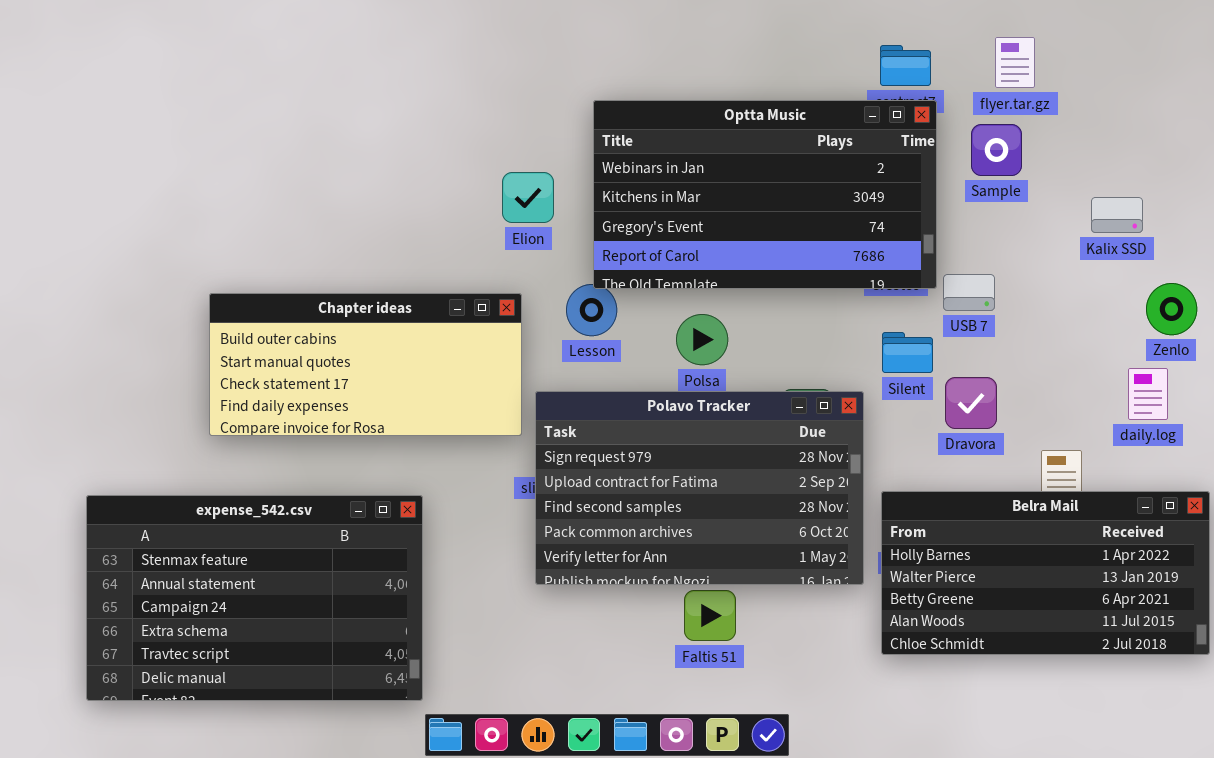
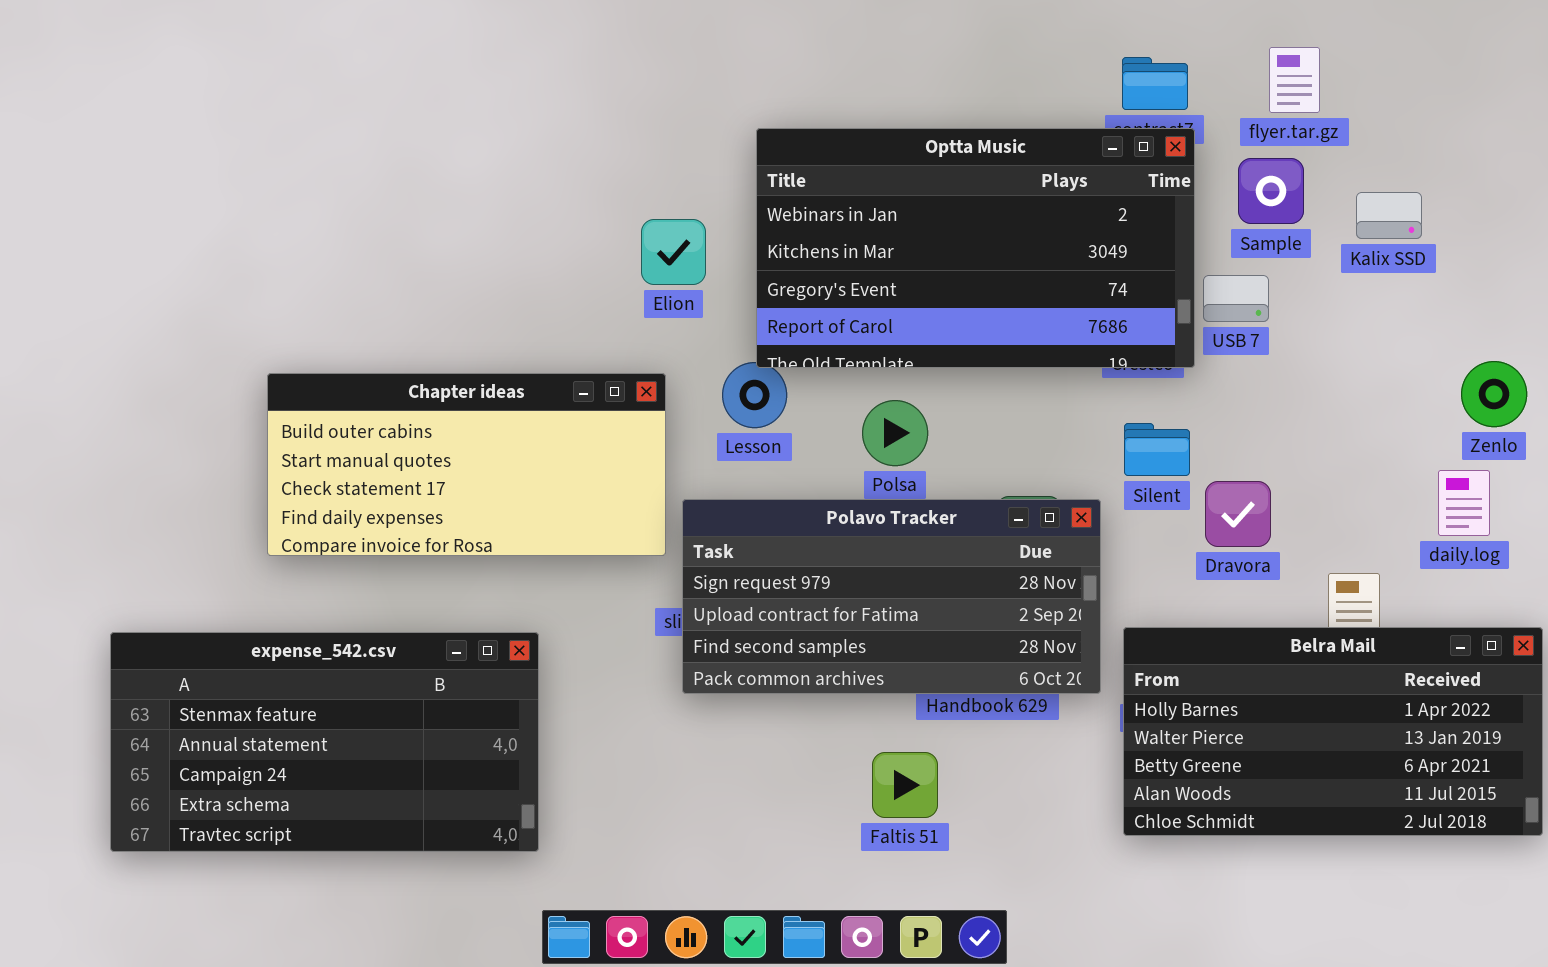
Kalix SSD: [1091,197,1143,233] -> [1356,192,1422,239], moved
USB 7: [943,274,995,311] -> [1203,275,1269,322], moved
Polavo Tracker: [535,391,864,585] -> [682,499,1101,694], resized
expense_542.csv: [86,495,423,701] -> [110,632,539,852], resized

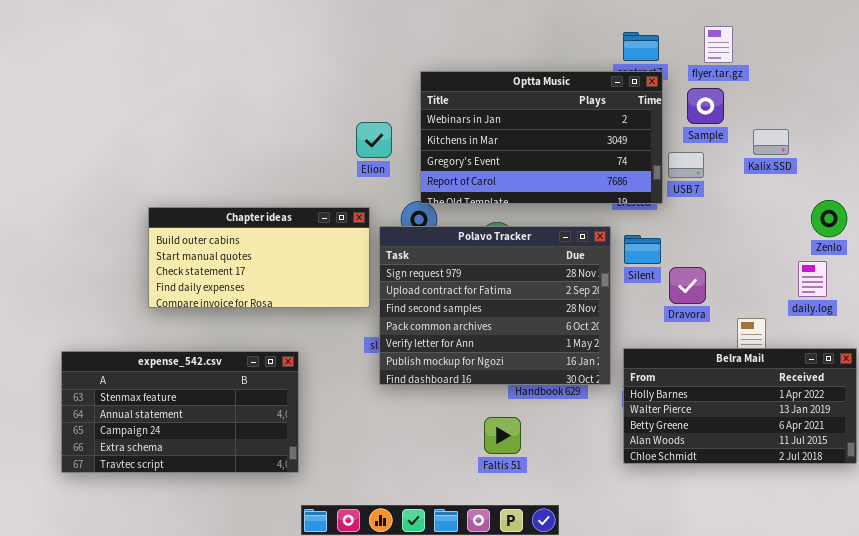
Kalix SSD: [1356,192,1422,239] -> [753,129,789,155], moved
Polavo Tracker: [682,499,1101,694] -> [379,226,611,385], resized

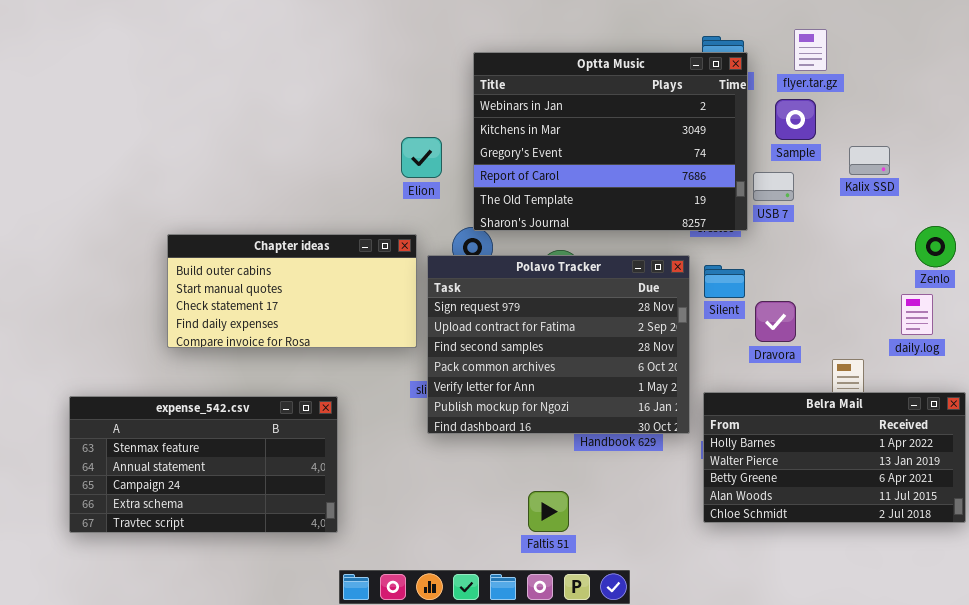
Optta Music: [420,71,663,204] -> [473,52,748,231], resized
Faltis 51: [484,417,521,454] -> [528,491,569,532], moved

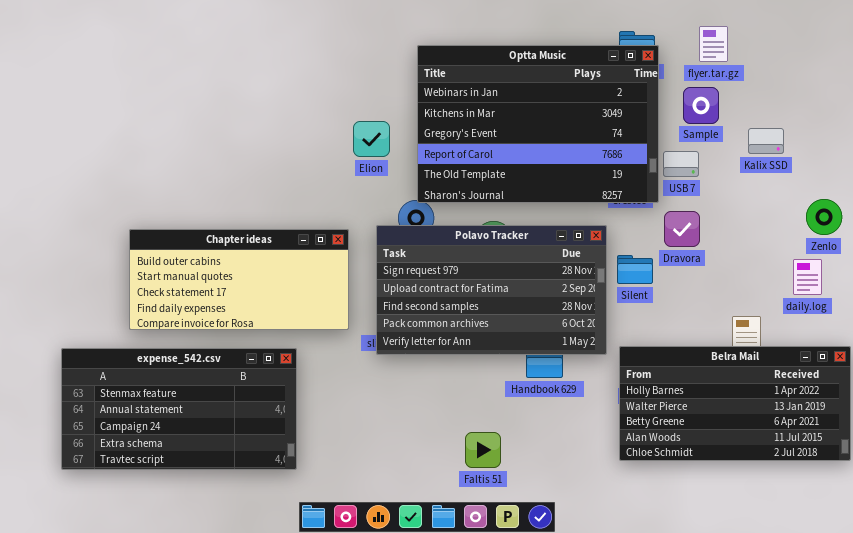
Chapter ideas: [167,234,417,348] -> [129,229,349,330], moved
Polavo Tracker: [427,255,690,434] -> [376,225,607,355], resized
Silent: [704,265,745,298] -> [617,255,653,284], moved
Dravora: [755,301,796,342] -> [664,211,700,247], moved

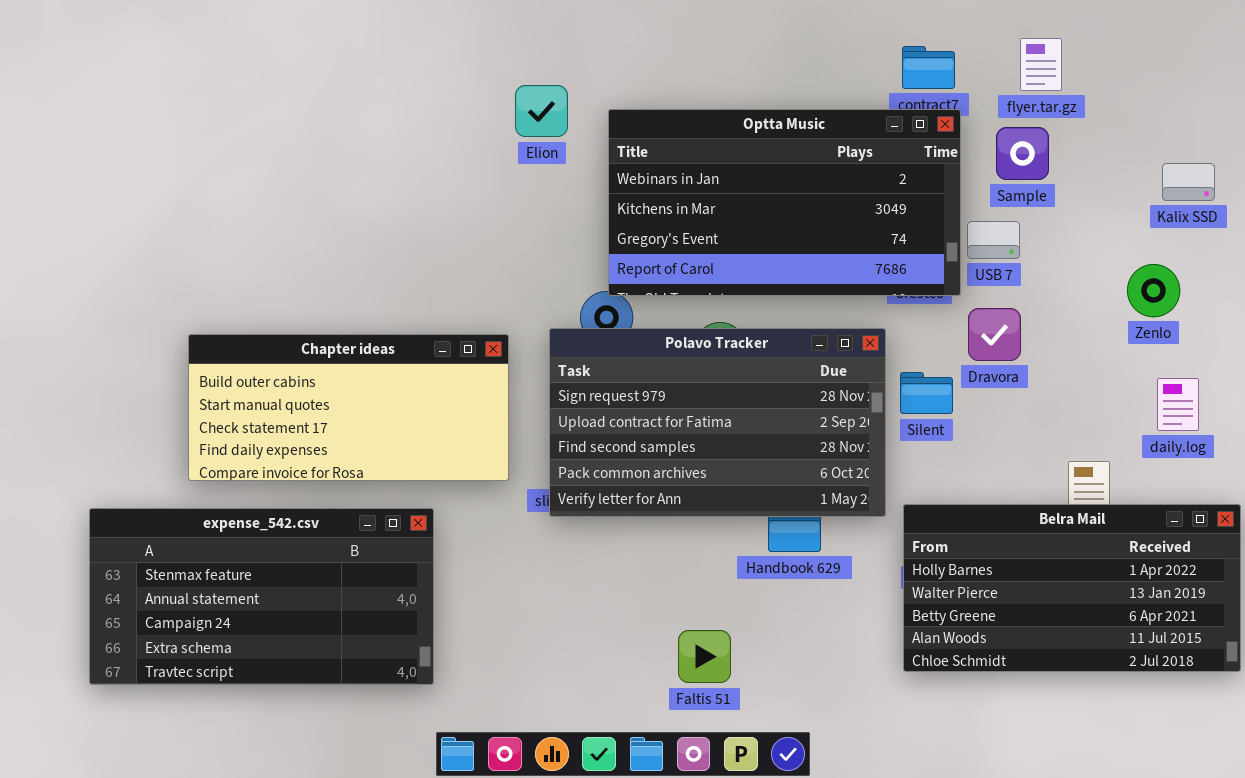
Optta Music: [417,45,659,203] -> [608,109,961,296], resized
Elion: [353,121,390,157] -> [515,85,568,137], moved
Kalix SSD: [748,128,784,154] -> [1162,163,1215,201], moved
Zenlo: [806,199,842,235] -> [1127,264,1180,317], moved

